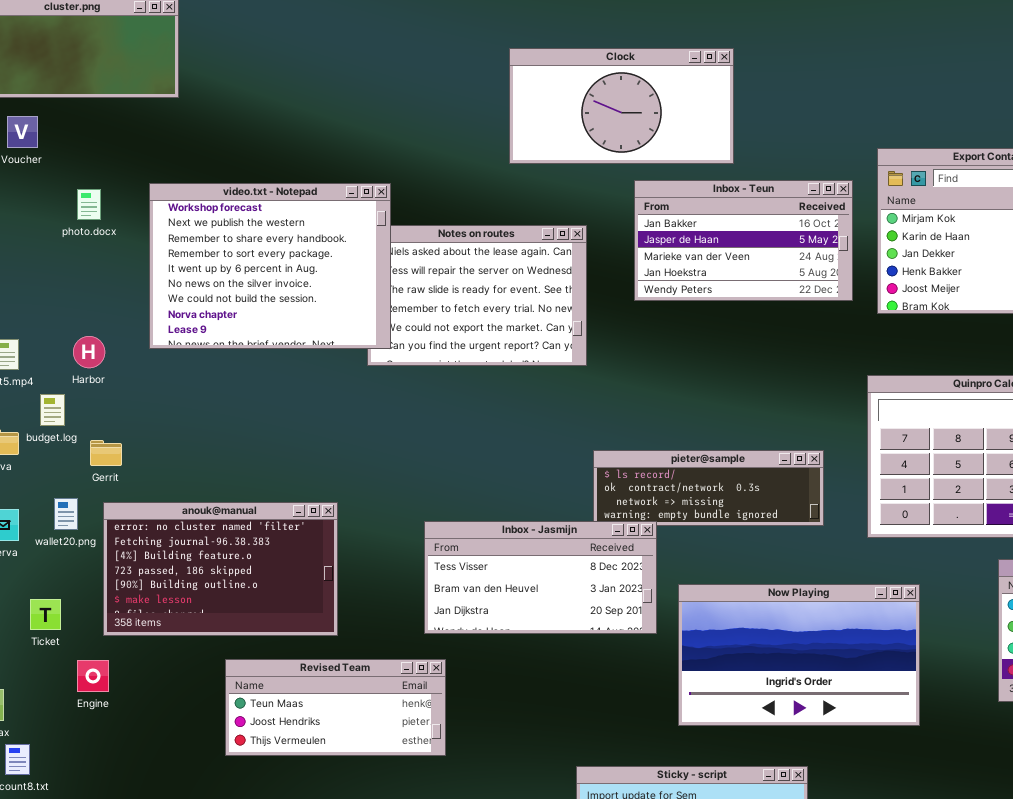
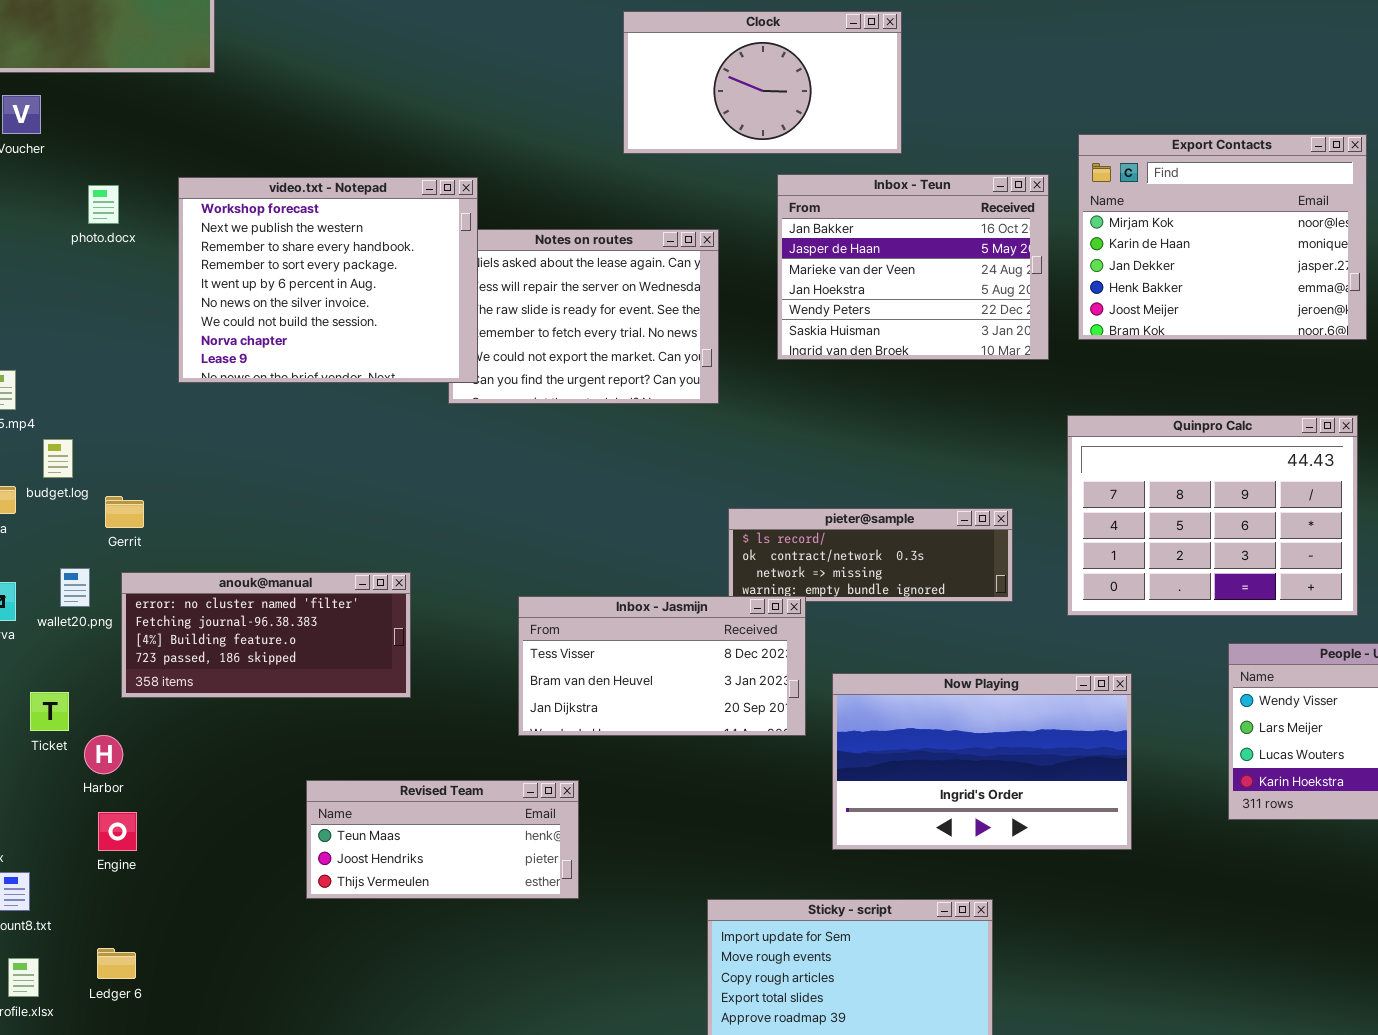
Inbox - Teun: [634,180,853,301] -> [777,174,1049,360], resized
Harbor: [73,336,105,368] -> [84,735,123,774], moved
anouk@manual: [103,502,338,636] -> [121,572,411,698], resized
Revised Team: [225,659,446,756] -> [306,780,579,899], moved
Engine: [77,660,109,692] -> [98,812,137,851], moved

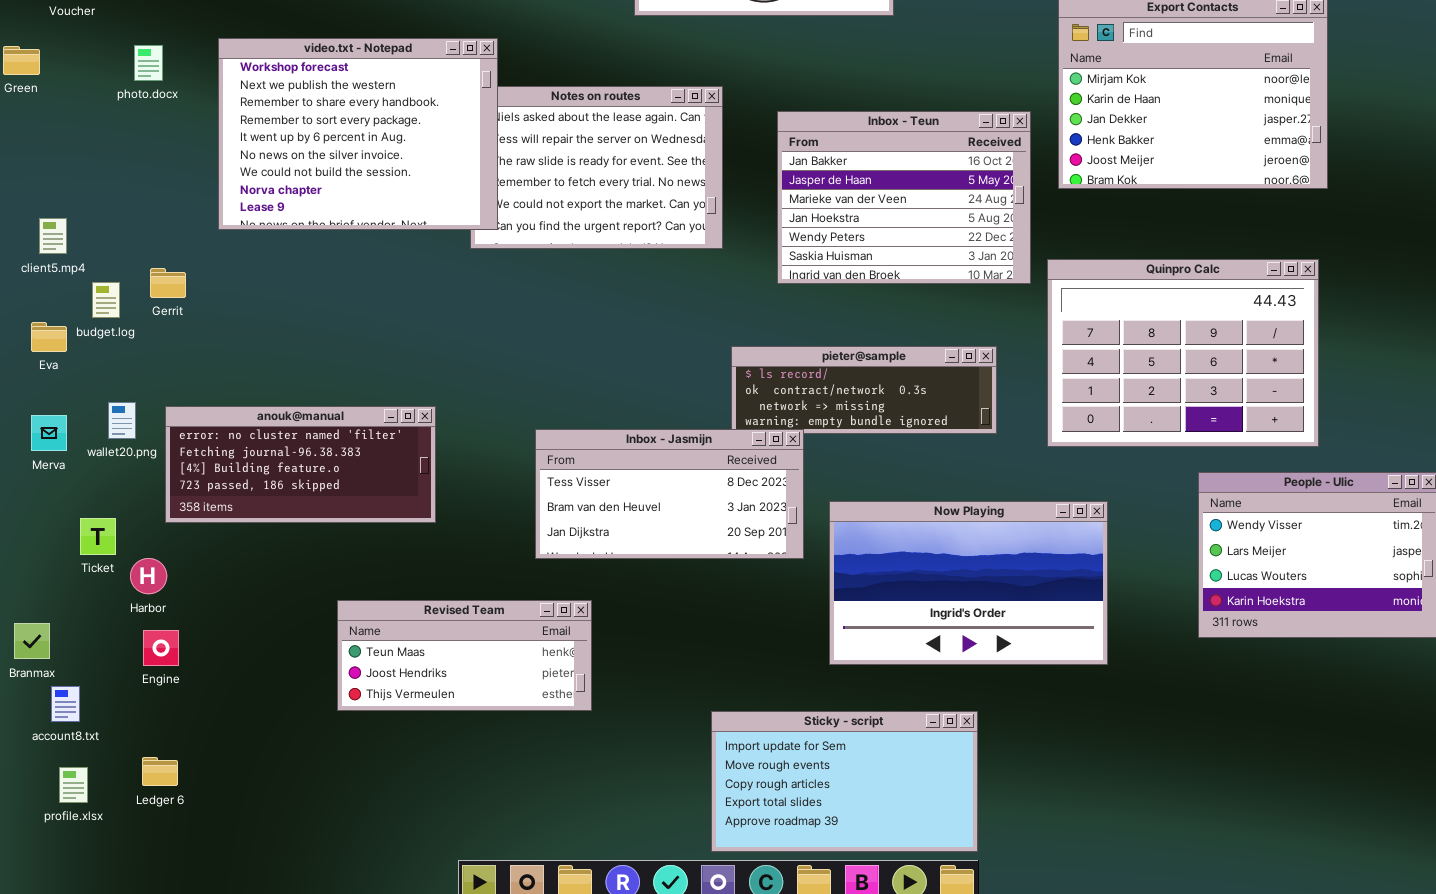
Inbox - Teun: [777,174,1049,360] -> [777,111,1031,284], moved
Gerrit: [105,496,144,528] -> [150,268,186,298], moved

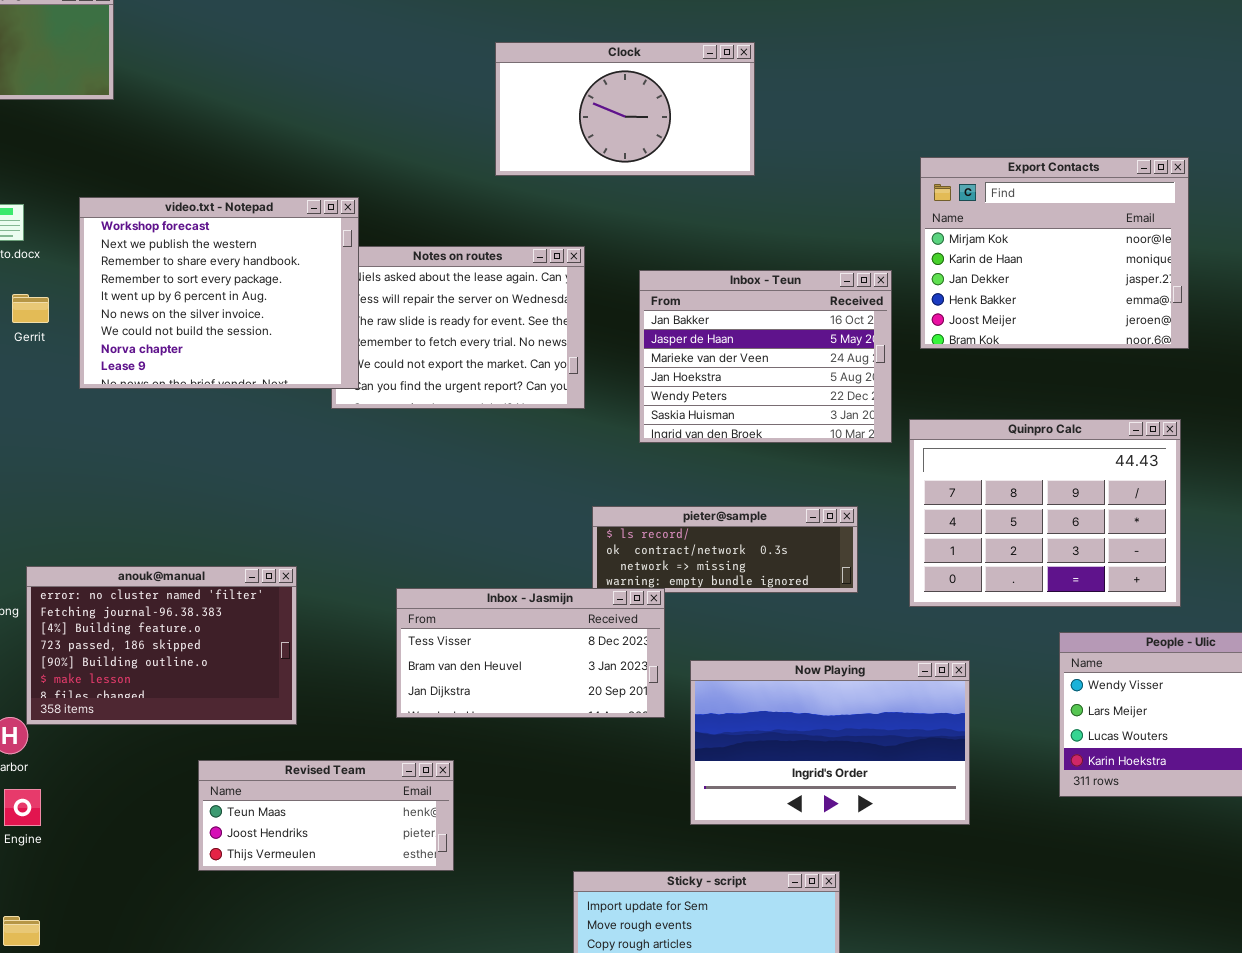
Gerrit: [150,268,186,298] -> [12,294,49,323], moved
anouk@manual: [165,406,436,523] -> [26,566,297,725], resized

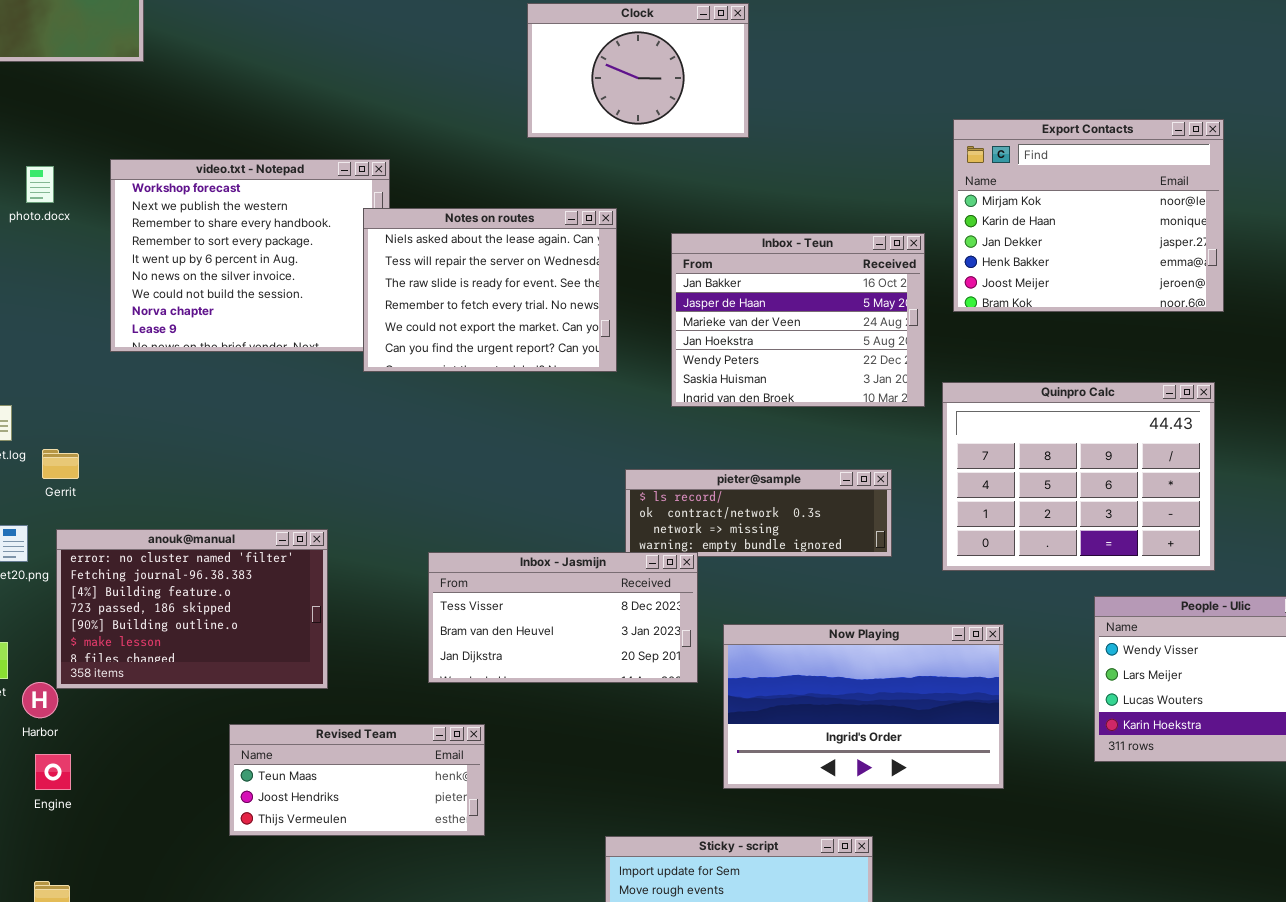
Clock: [495,42,755,176] -> [527,3,749,138], resized
Notes on routes: [331,246,585,409] -> [363,208,617,372], raised
Gerrit: [12,294,49,323] -> [42,449,79,479], moved

